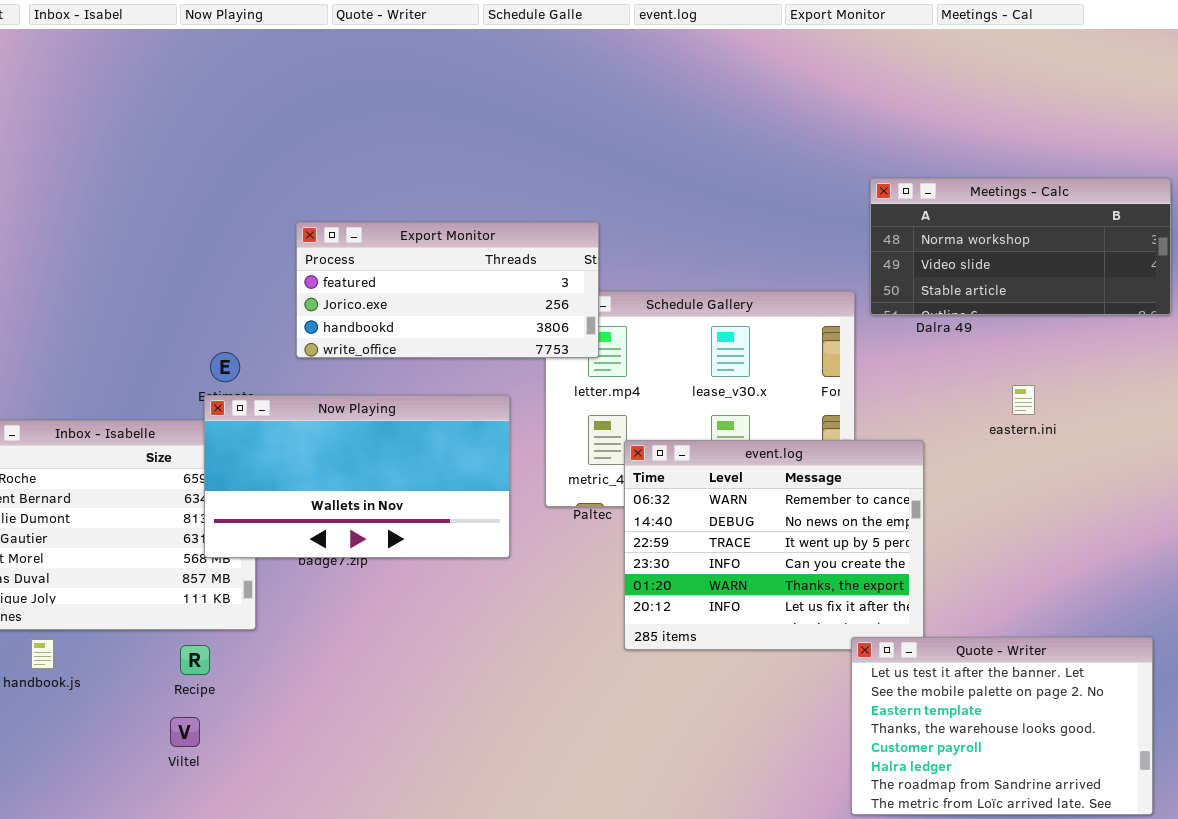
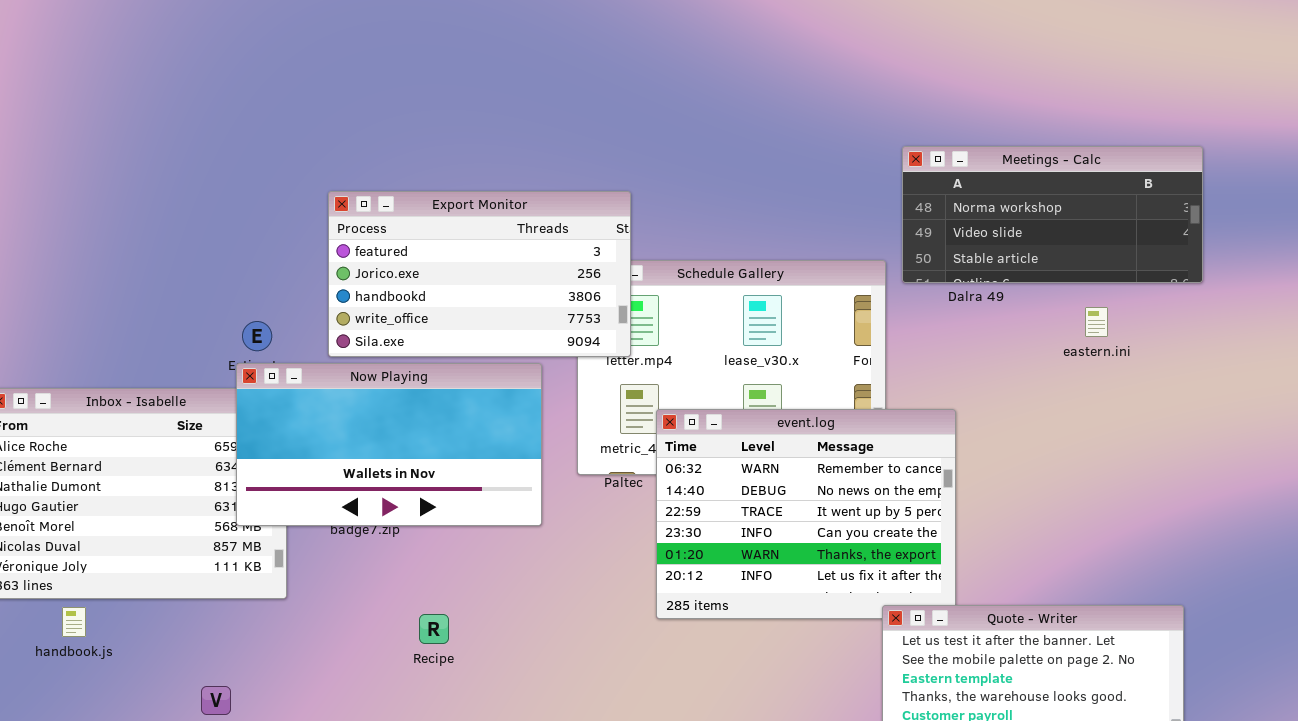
Export Monitor: [296,222,599,358] -> [328,191,631,357], resized
eastern.ini: [1012,385,1035,415] -> [1085,307,1108,337], moved
Recipe: [180,645,210,675] -> [419,614,449,644], moved

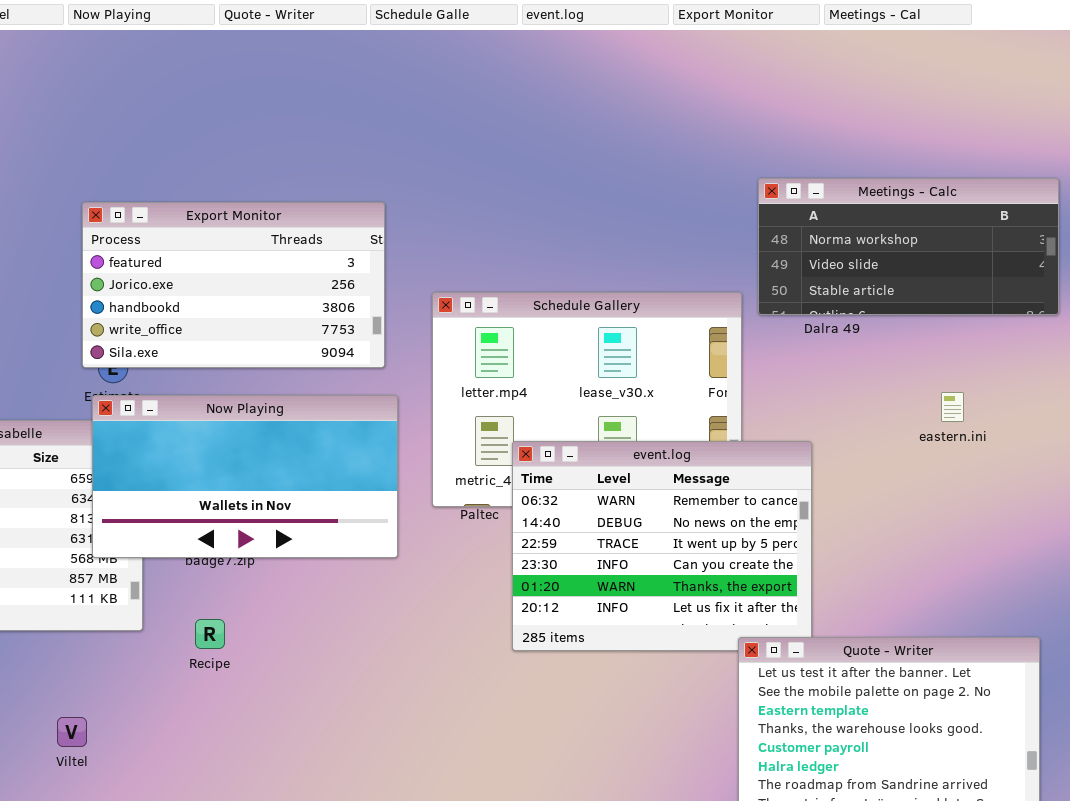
Export Monitor: [328,191,631,357] -> [82,202,385,368], moved
eastern.ini: [1085,307,1108,337] -> [941,392,964,422], moved
Recipe: [419,614,449,644] -> [195,619,225,649], moved

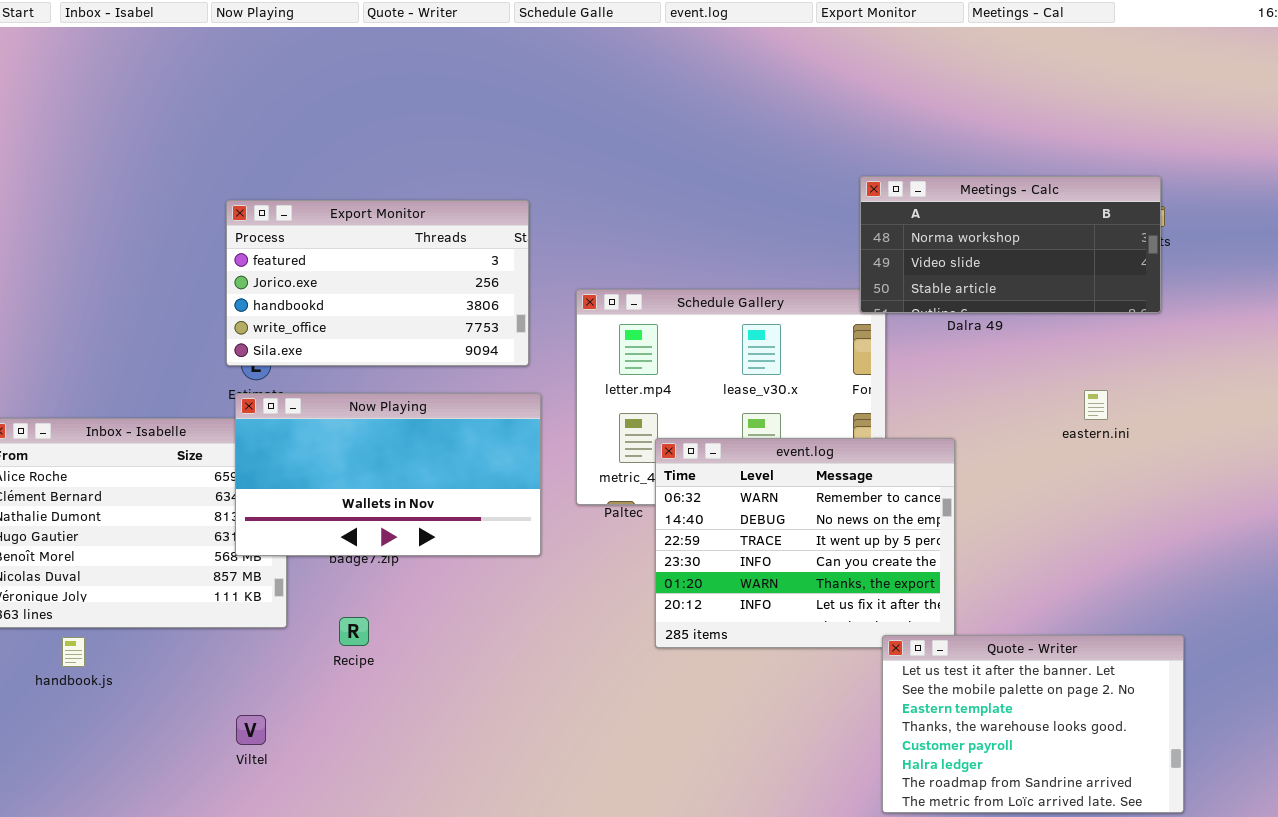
Meetings - Calc: [758,178,1059,315] -> [860,176,1161,313], moved
Viltel: [57,717,87,747] -> [236,715,266,745], moved

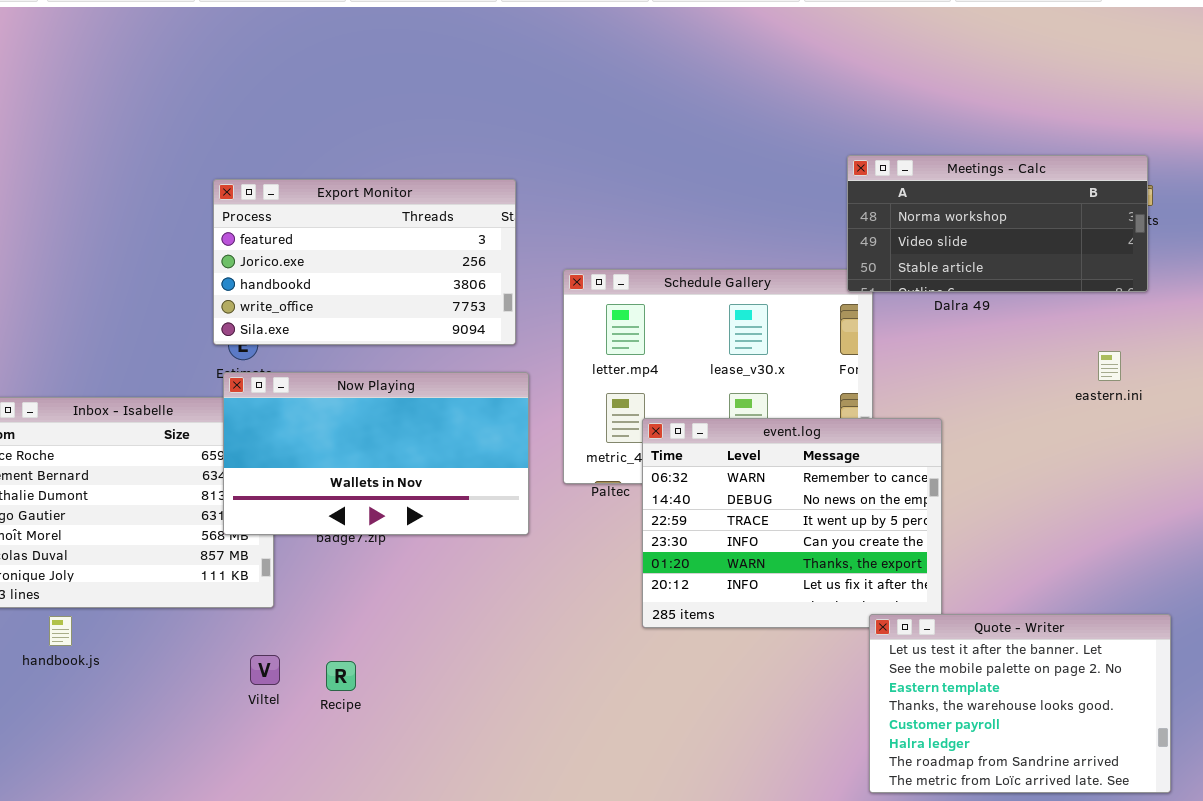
eastern.ini: [1084,390,1108,420] -> [1098,351,1121,381], moved
Recipe: [339,617,369,646] -> [326,661,356,691], moved
Viltel: [236,715,266,745] -> [250,655,280,685], moved

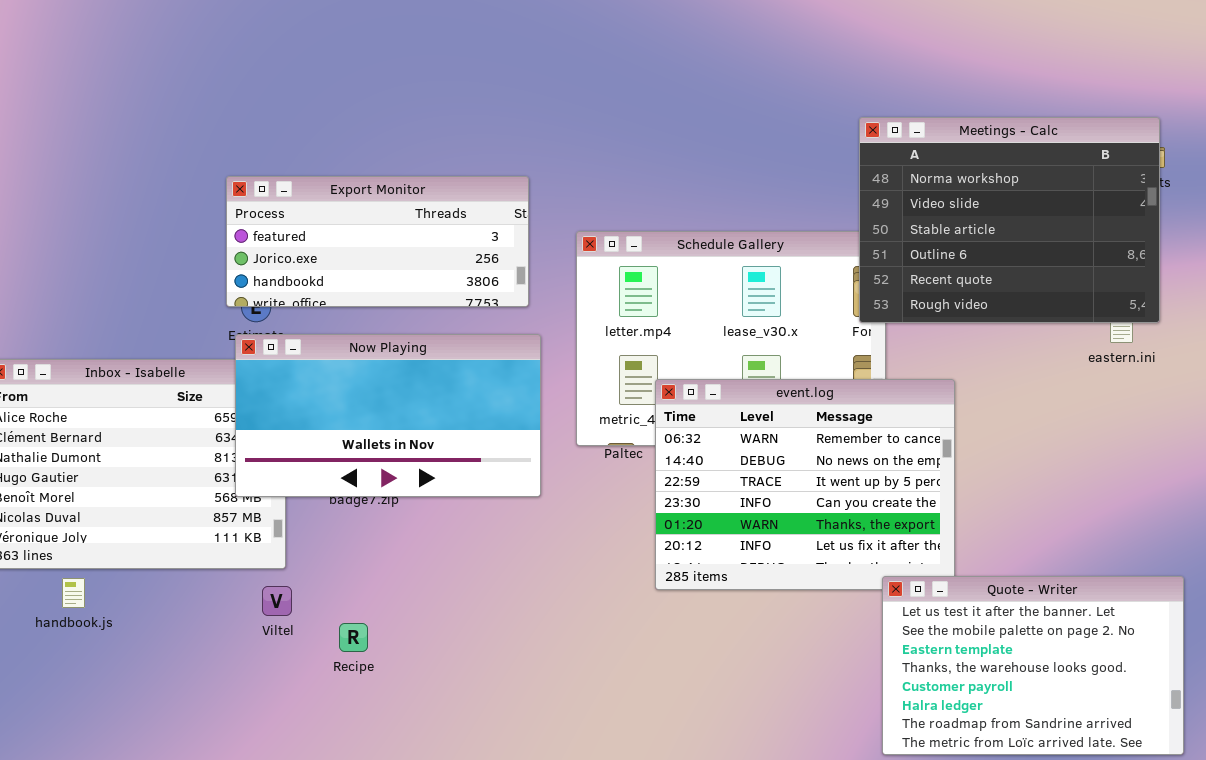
Meetings - Calc: [847,155,1148,292] -> [859,117,1160,323], resized
Export Monitor: [213,179,516,345] -> [226,176,529,307], resized
Viltel: [250,655,280,685] -> [262,586,292,616], moved

